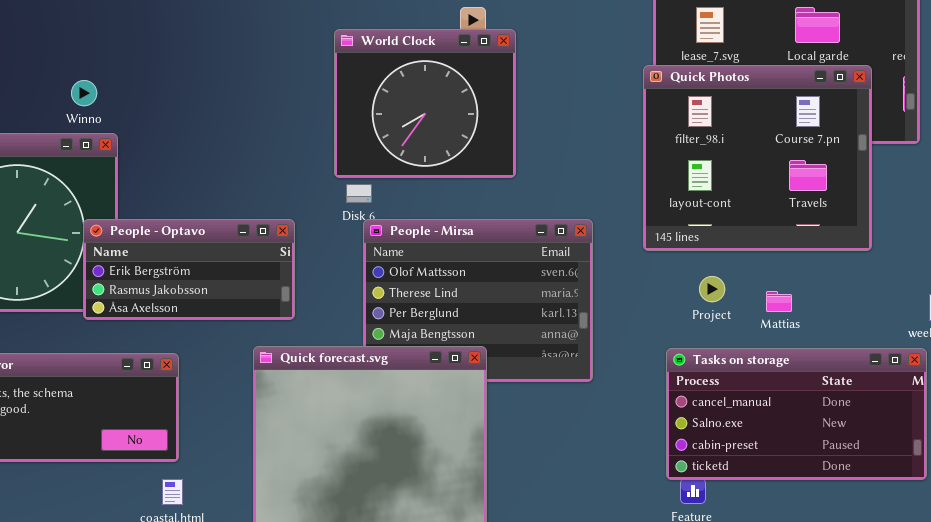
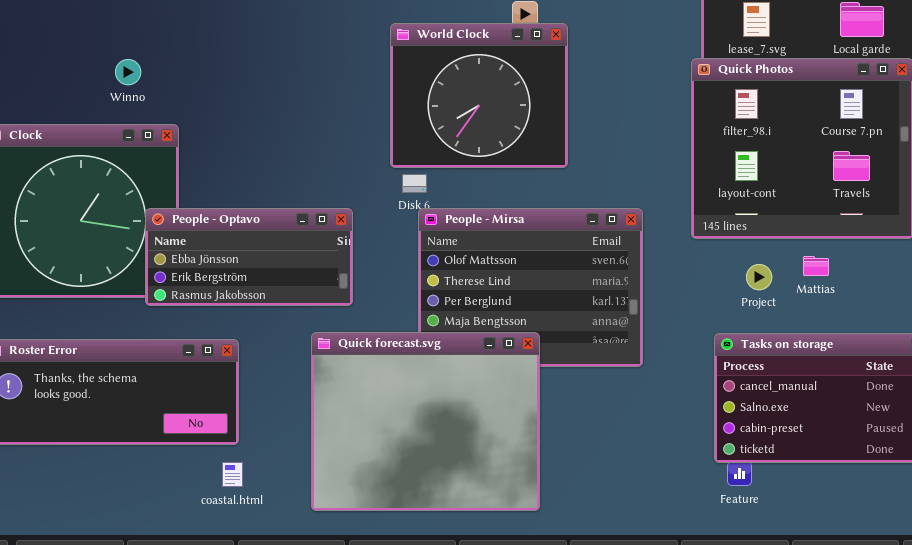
Winno: [71,80,97,106] -> [115,59,141,85], moved
People - Optavo: [83,219,295,320] -> [145,208,353,306], scrolled up 1 row
Mattias: [766,291,792,312] -> [803,256,829,276], moved

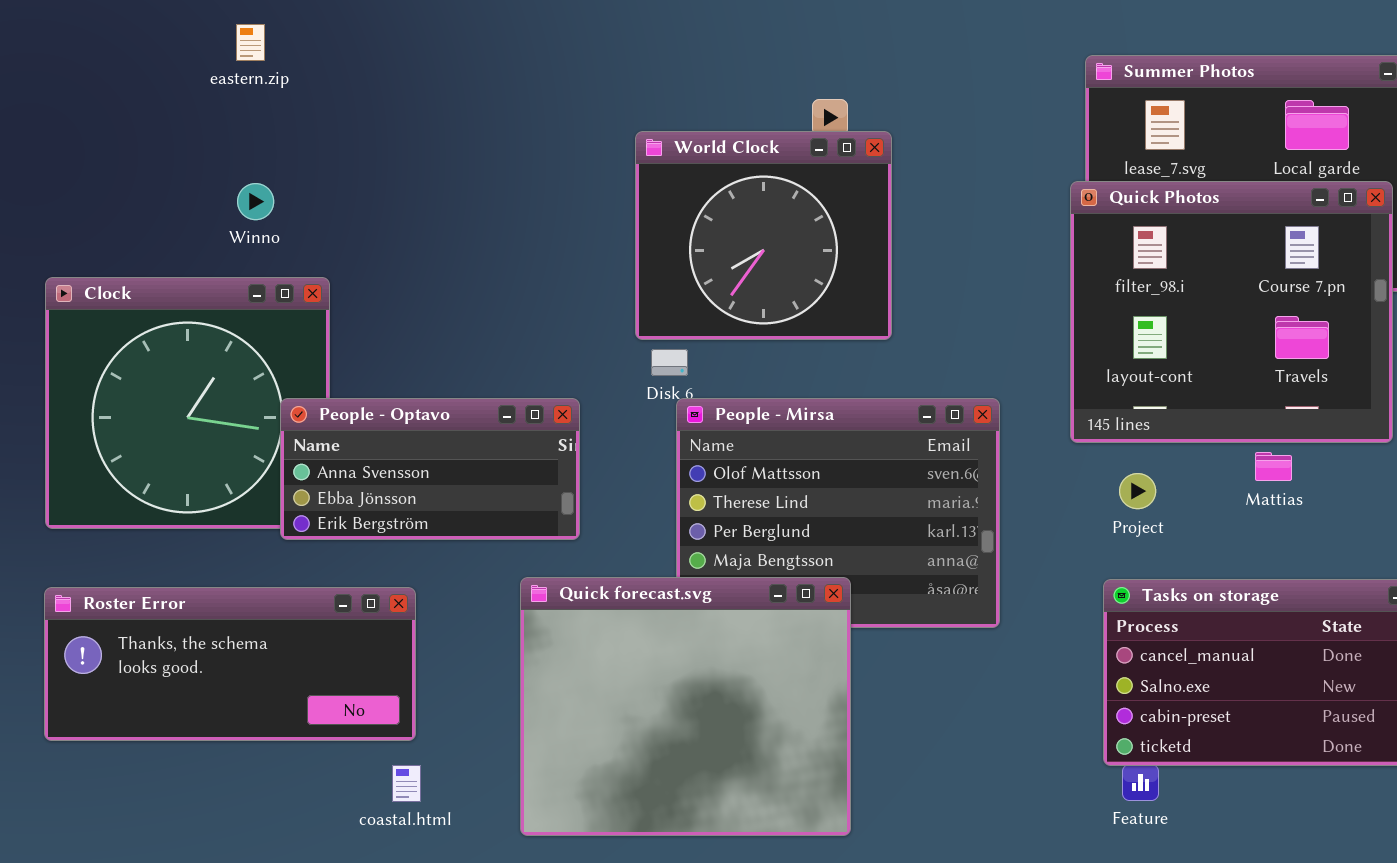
People - Optavo: [145,208,353,306] -> [280,398,580,540], scrolled up 1 row
Mattias: [803,256,829,276] -> [1255,452,1292,481], moved
Project: [746,264,772,290] -> [1119,473,1156,509], moved

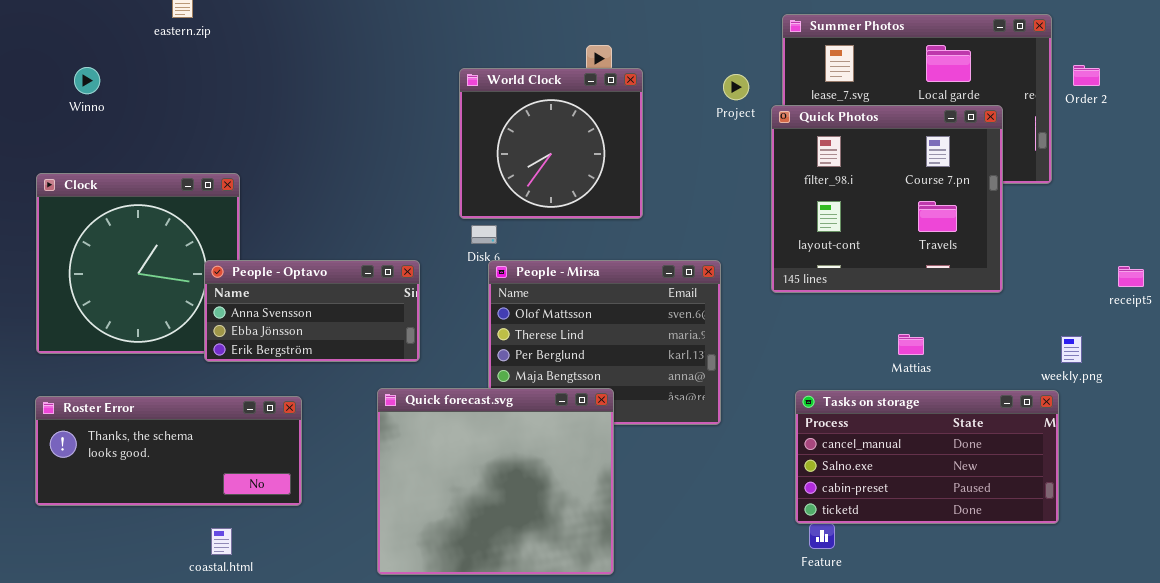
Winno: [237,183,274,220] -> [74,67,100,94], moved
Mattias: [1255,452,1292,481] -> [898,334,924,355], moved
Project: [1119,473,1156,509] -> [723,74,749,100], moved
coastal.html: [392,765,421,802] -> [211,528,232,555], moved

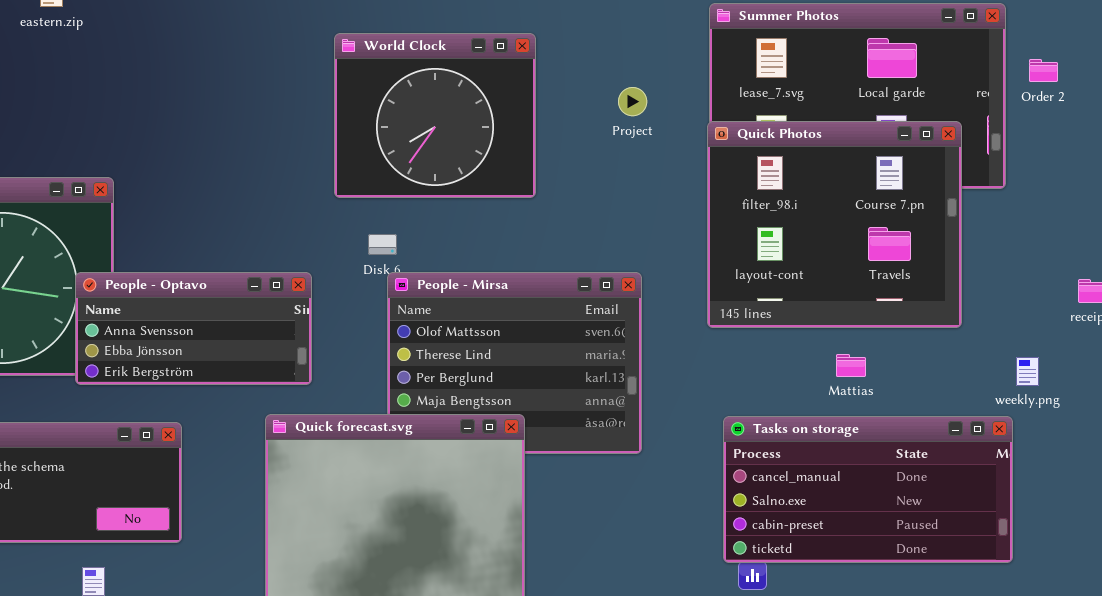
World Clock: [459,68,643,219] -> [334,33,536,198], moved
Project: [723,74,749,100] -> [618,87,647,116], moved
Quick Photos: [771,105,1003,293] -> [707,121,962,328], moved

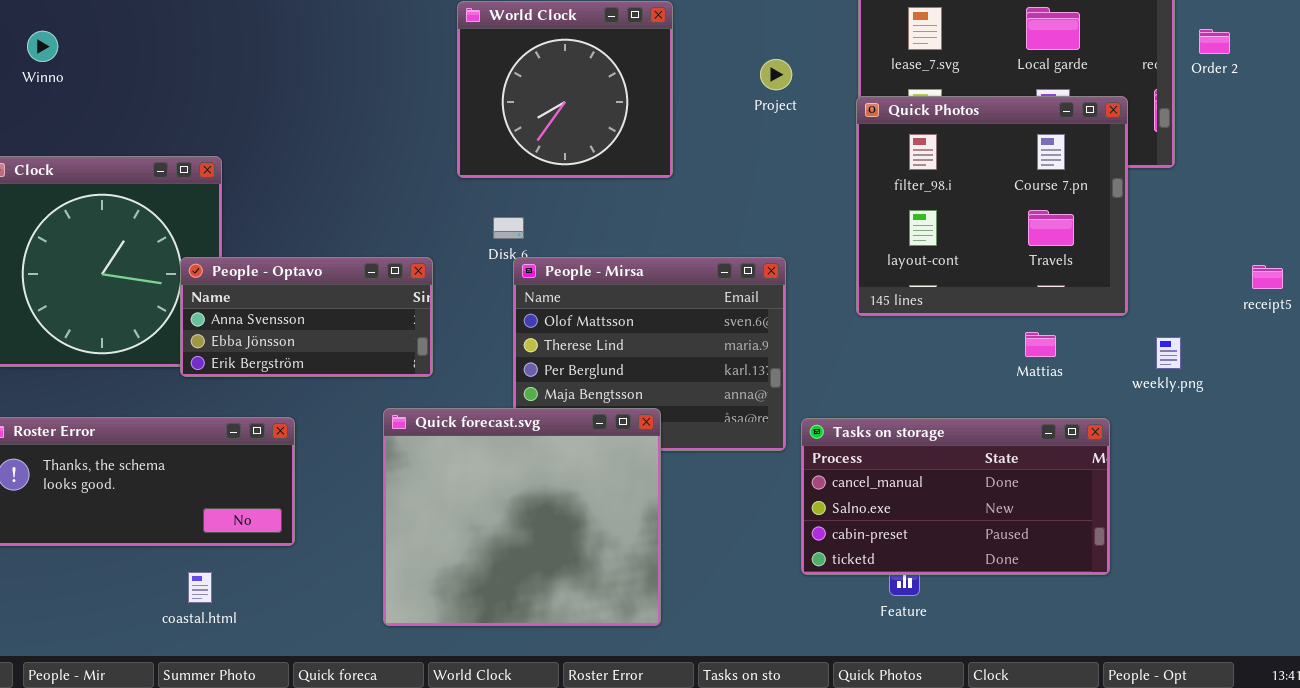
Mattias: [836,354,866,377] -> [1025,332,1056,357], moved
weekly.png: [1016,357,1039,386] -> [1156,337,1181,369], moved
Tasks on storage: [723,416,1013,563] -> [801,418,1110,575], moved

